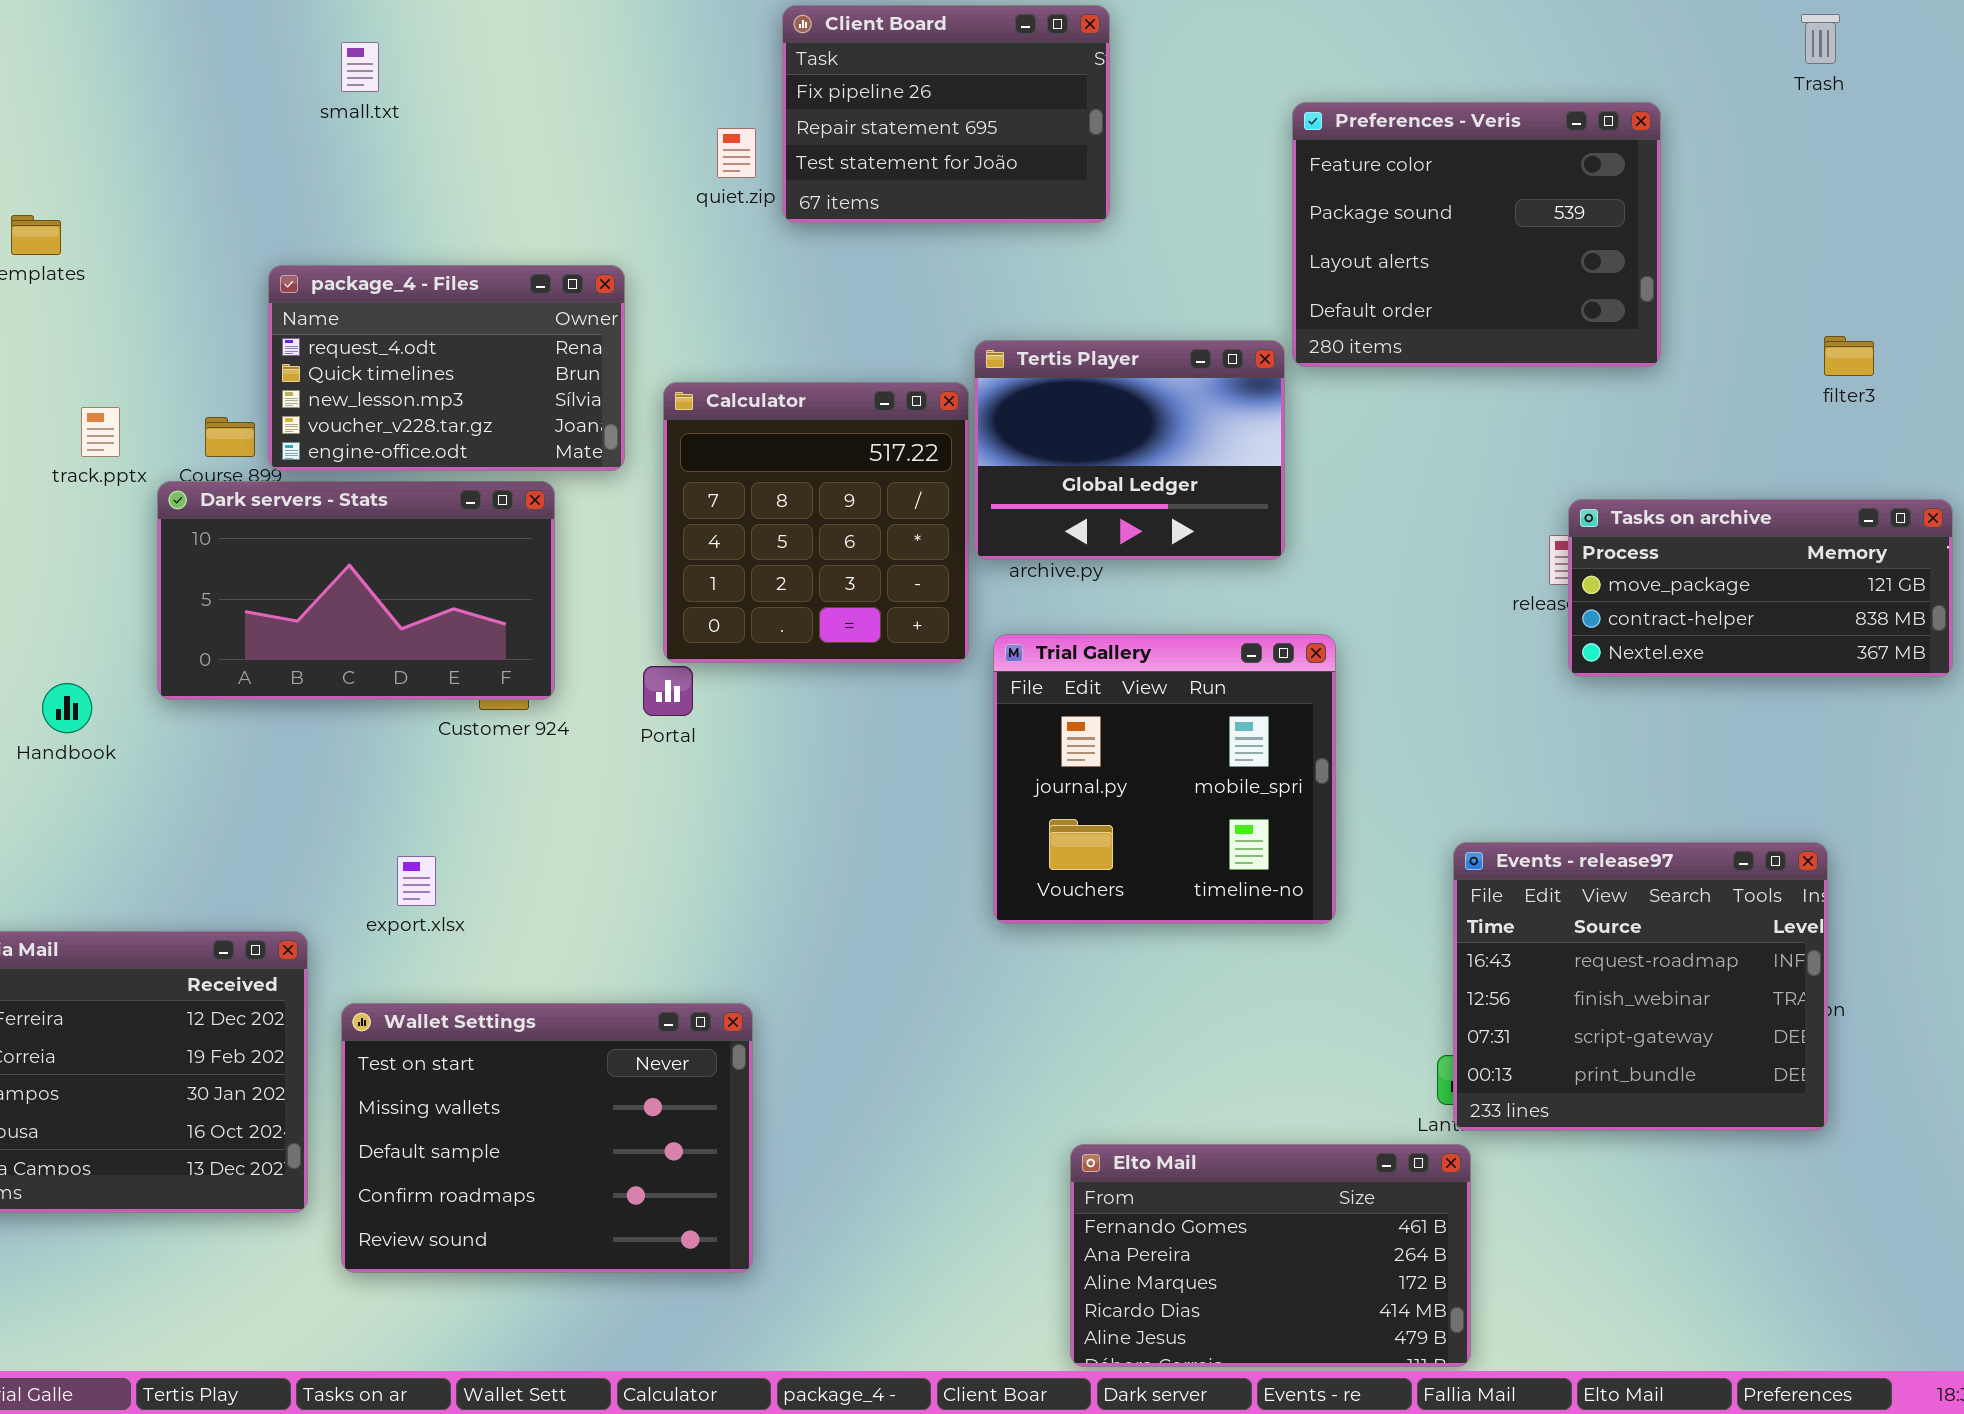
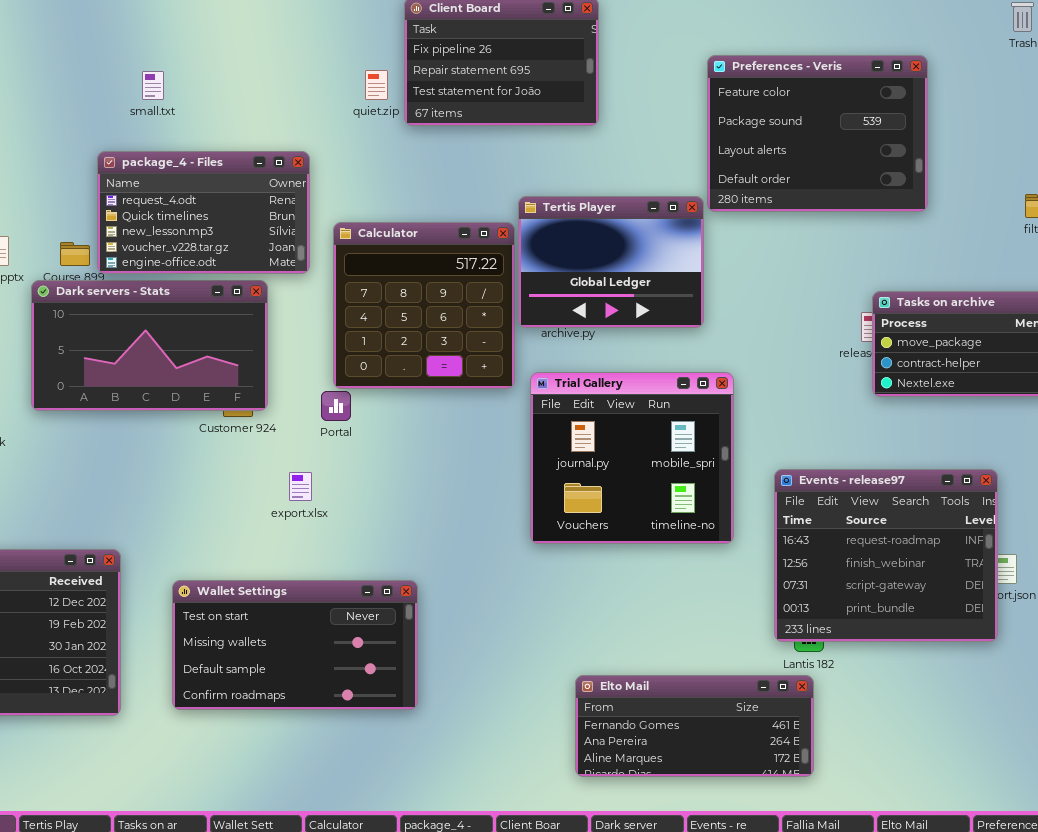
small.txt: [341,42,379,92] -> [142,71,164,100], moved
Events - release97: [1453,842,1828,1131] -> [774,469,998,642], moved
export.xlsx: [397,856,436,906] -> [289,472,312,501], moved
Wallet Settings: [341,1003,753,1273] -> [172,580,418,710], moved, resized
Elto Mail: [1070,1144,1471,1367] -> [575,675,814,777], resized

